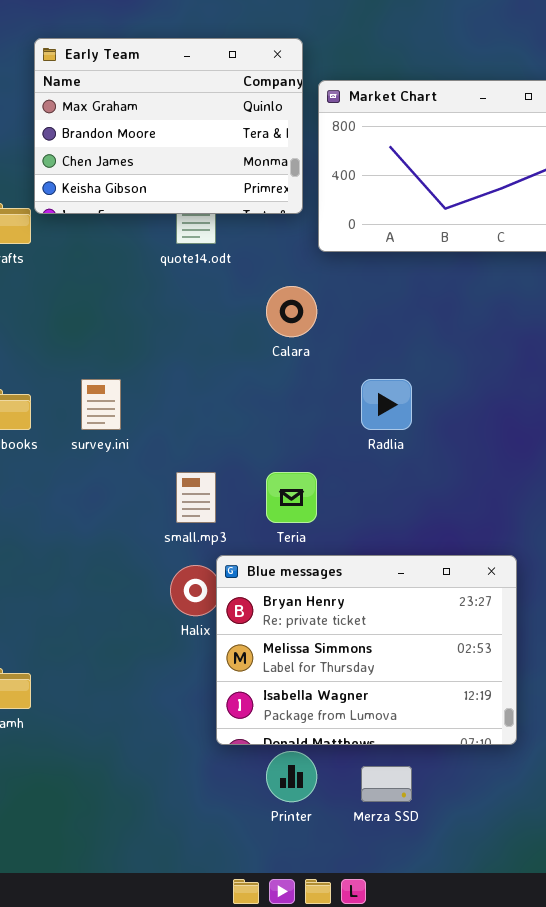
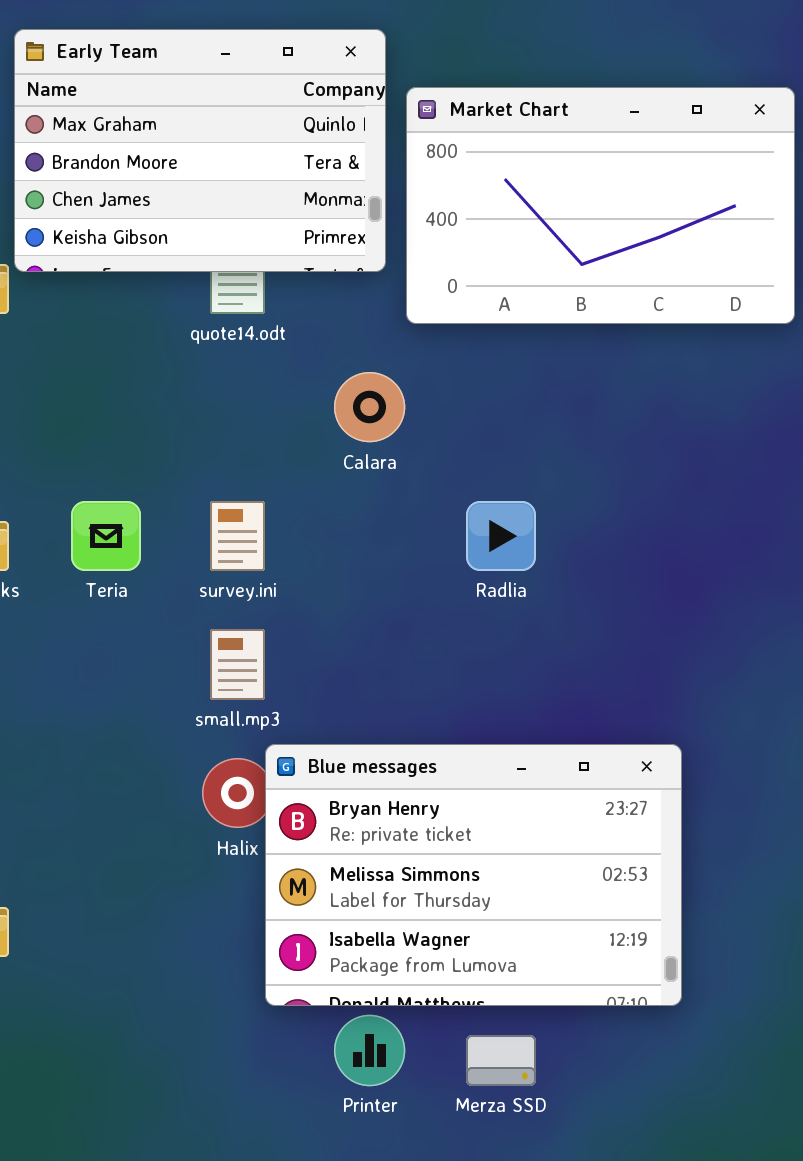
survey.ini: [81,379,121,430] -> [210,501,265,571], moved
Teria: [266,472,317,523] -> [71,501,141,571], moved

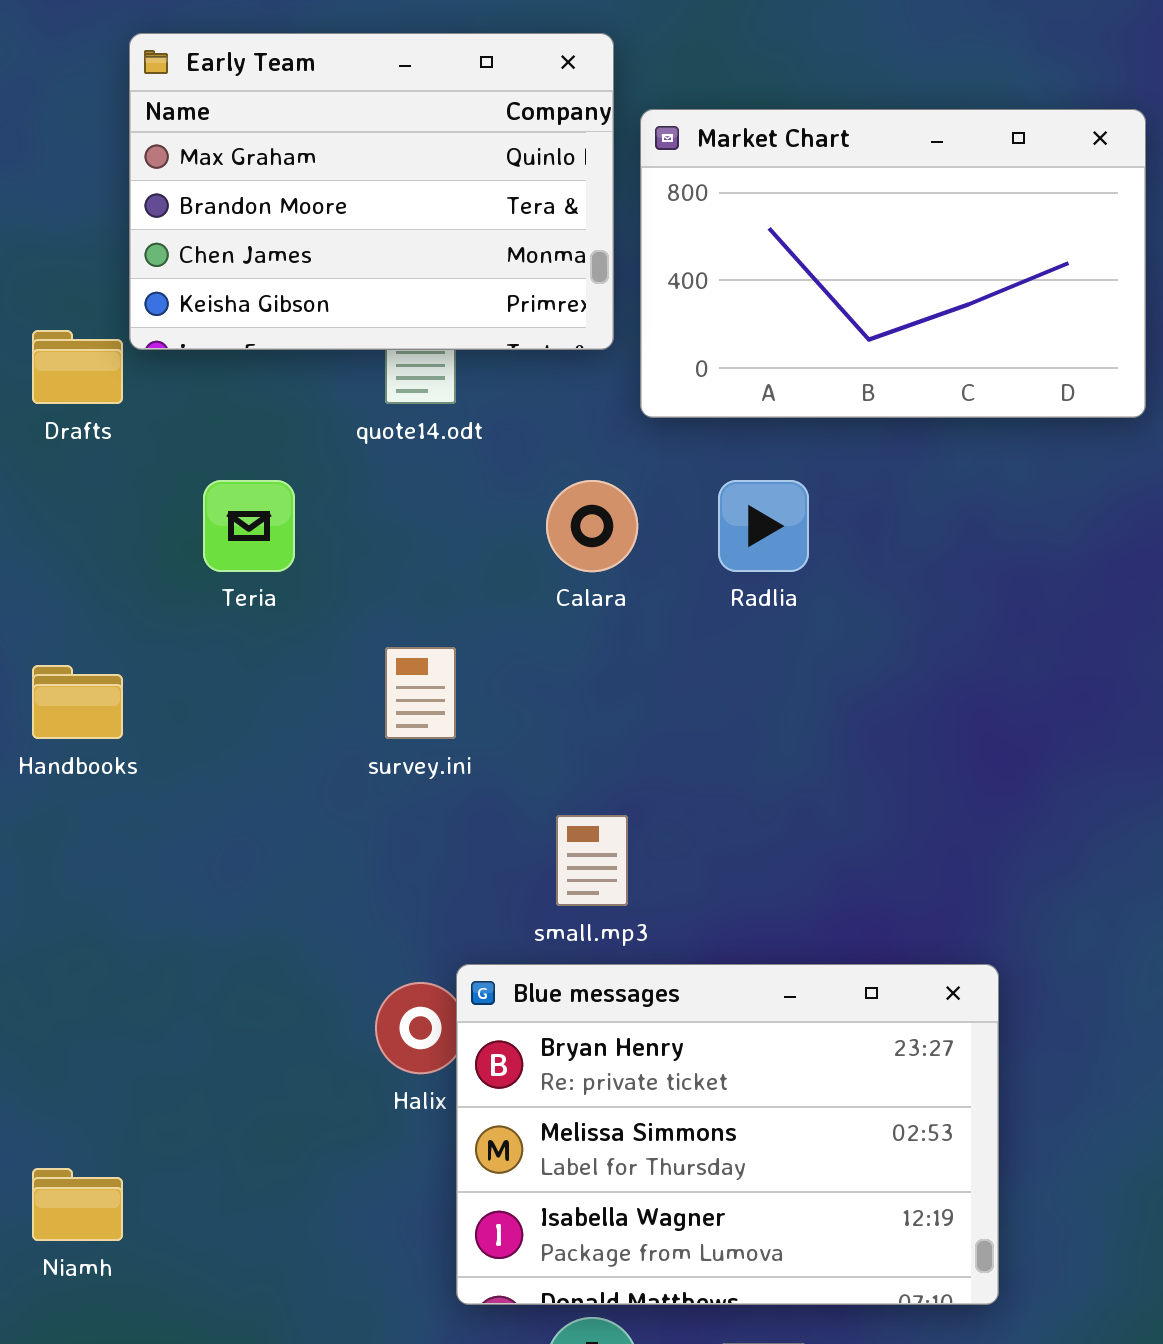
Teria: [71,501,141,571] -> [203,480,295,572], moved
Radlia: [466,501,536,571] -> [718,480,809,572], moved
small.mp3: [210,629,265,700] -> [556,815,628,906], moved

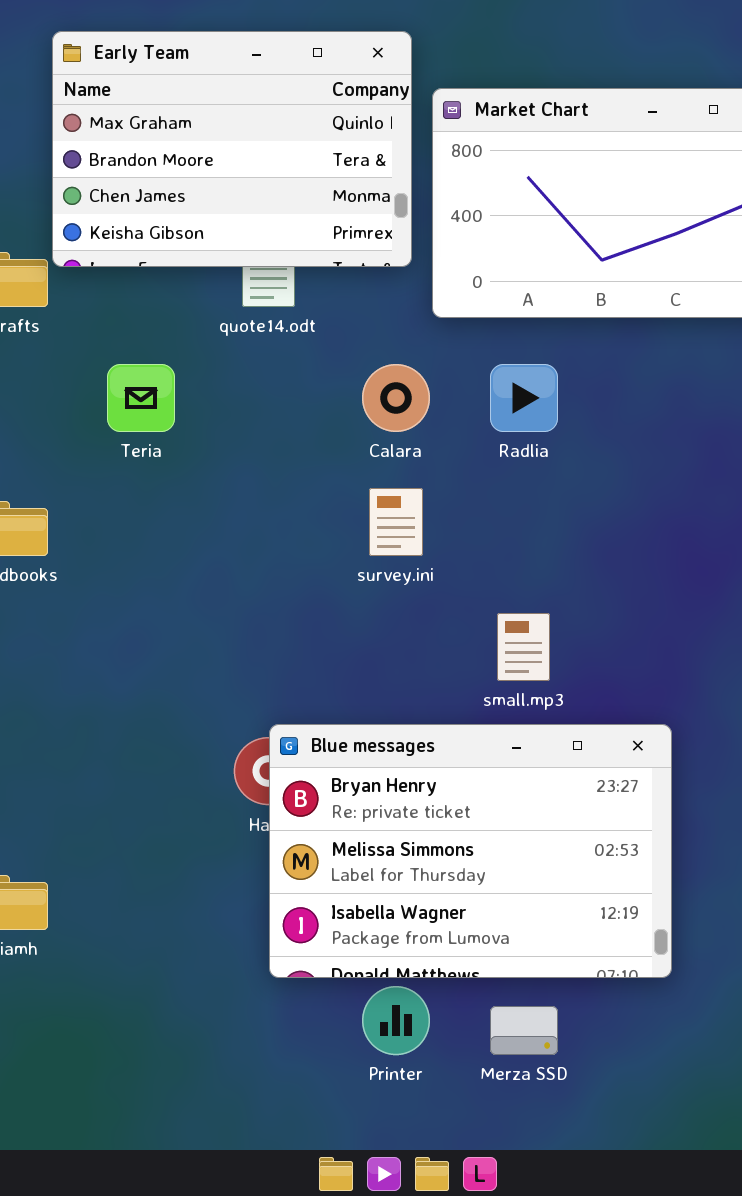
survey.ini: [385,647,456,739] -> [369,488,423,556], moved
small.mp3: [556,815,628,906] -> [497,613,550,681], moved
Blue messages: [456,964,999,1305] -> [269,724,672,978], moved

